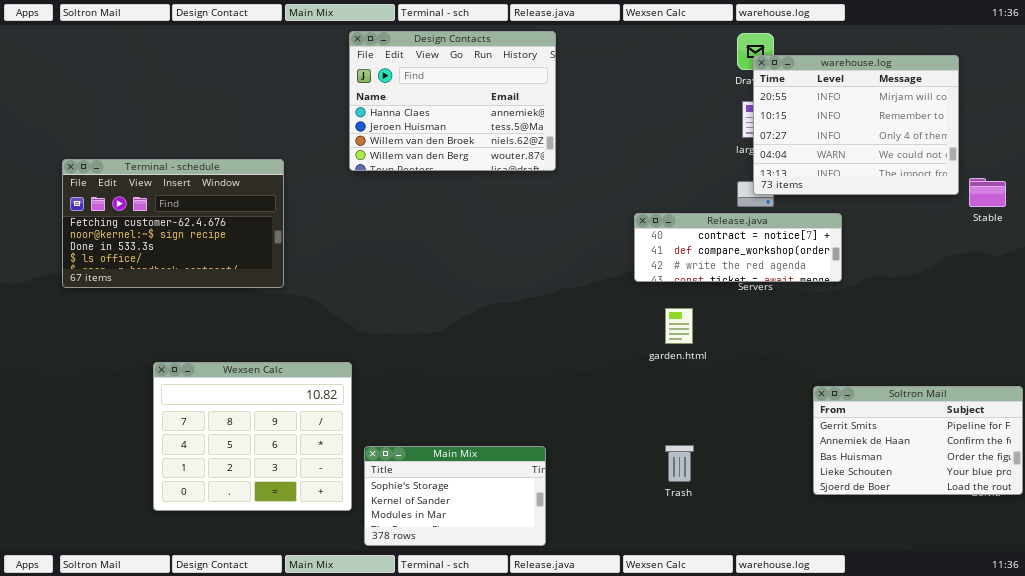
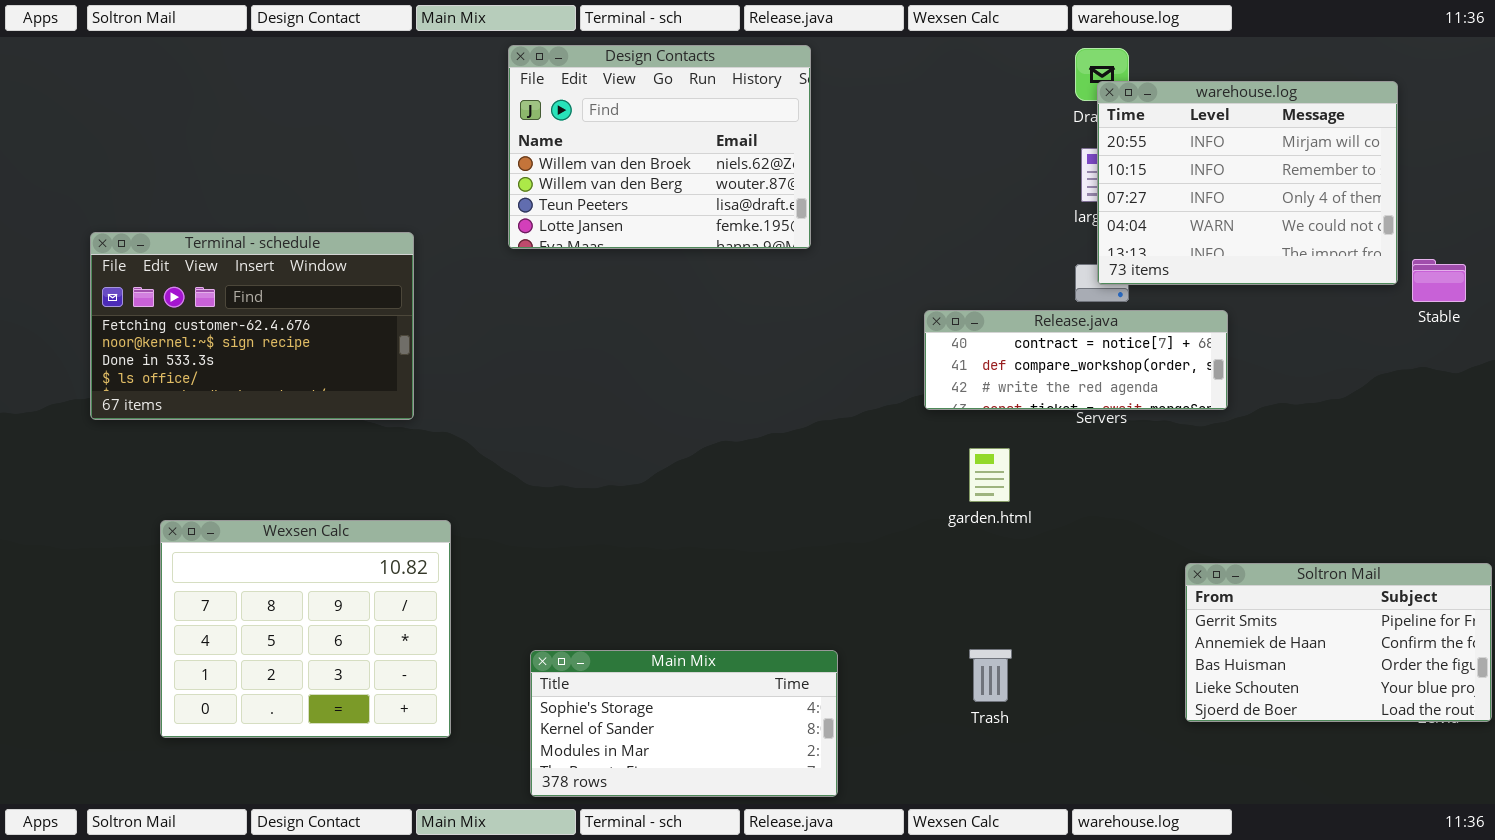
Design Contacts: [349,31,556,171] -> [508,45,811,249], scrolled down 2 rows
Wexsen Calc: [153,362,352,511] -> [160,520,451,738], moved
Main Mix: [364,446,546,546] -> [530,650,838,797], resized

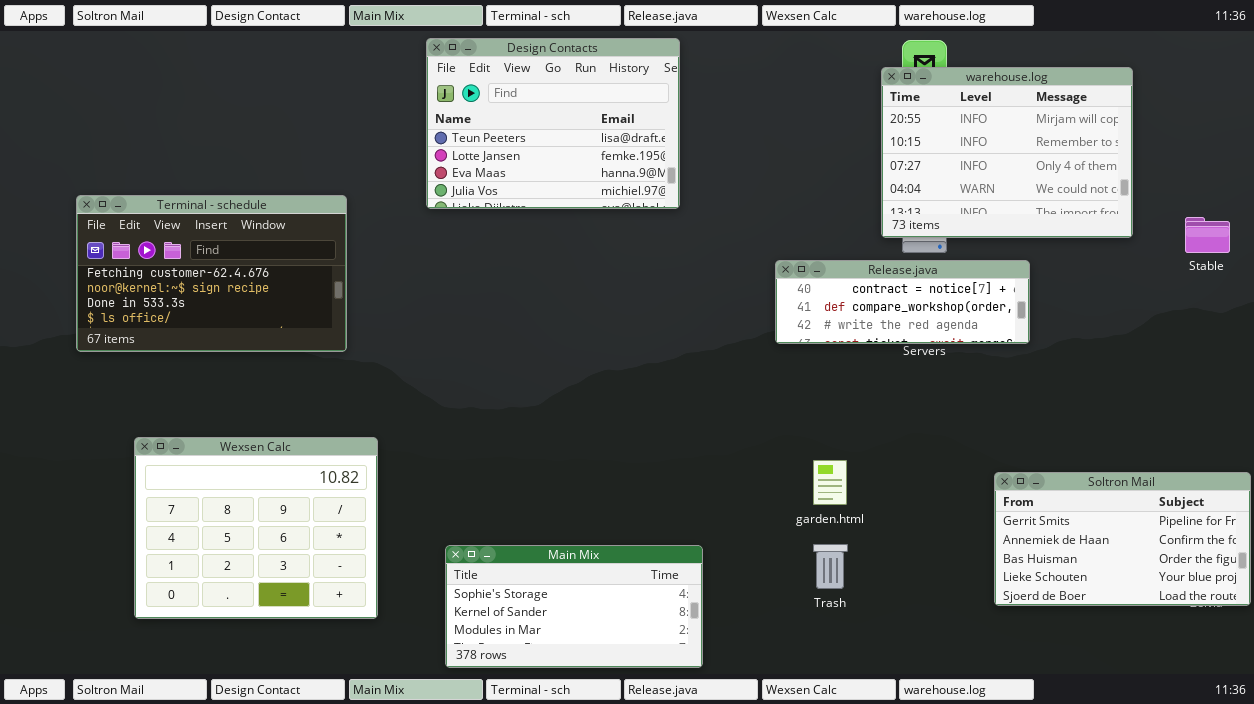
Design Contacts: [508,45,811,249] -> [426,38,680,209], scrolled down 2 rows
warehouse.log: [1097,81,1398,285] -> [881,67,1133,238], moved
garden.html: [969,448,1010,502] -> [813,460,847,505], moved

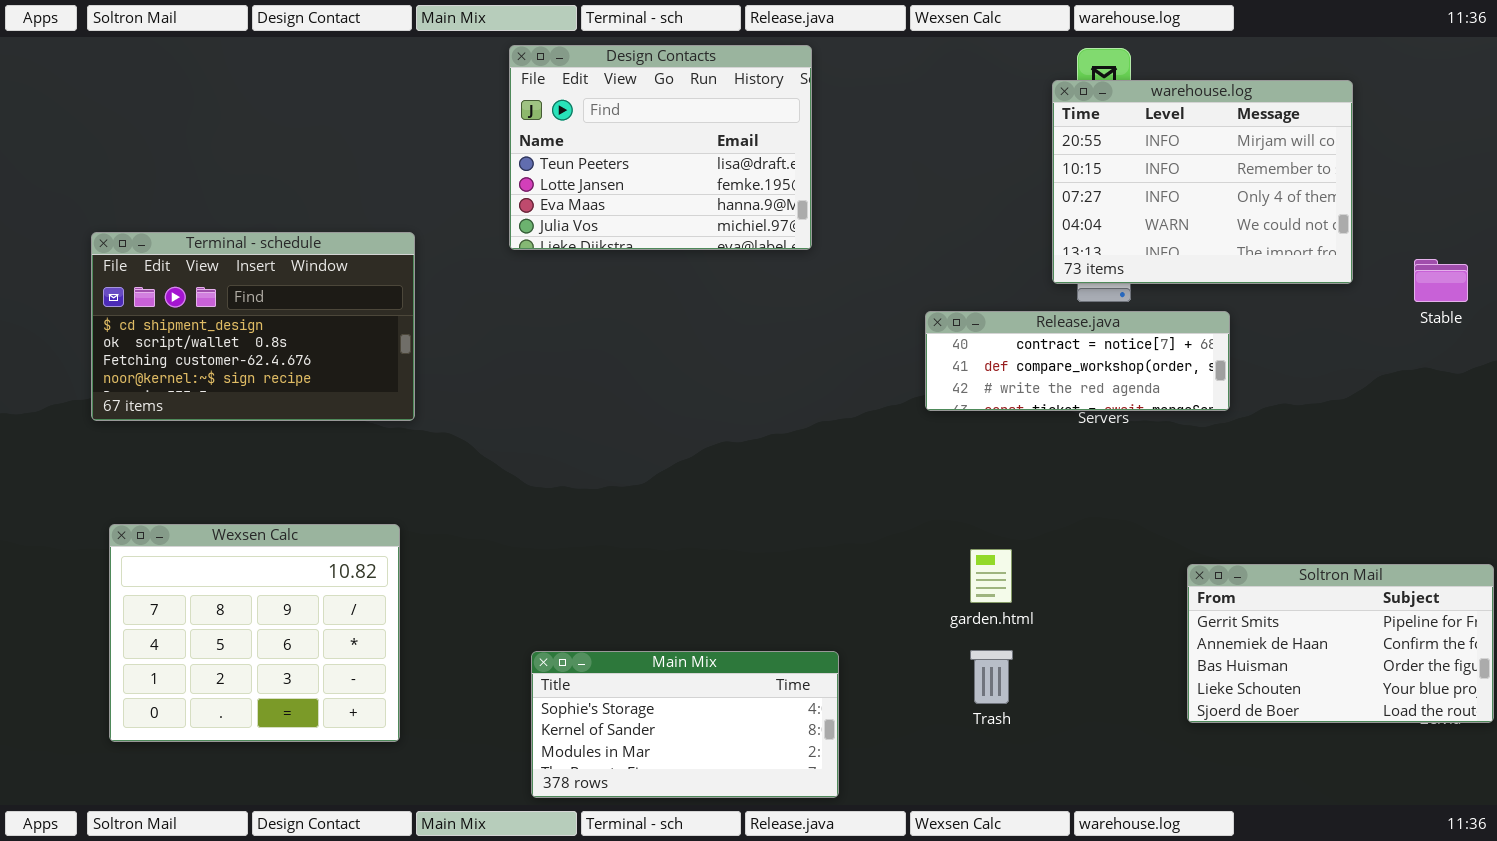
Terminal - schedule: [76,195,347,352] -> [91,232,415,421], scrolled up 2 rows
Wexsen Calc: [134,437,378,619] -> [109,524,400,742], moved

